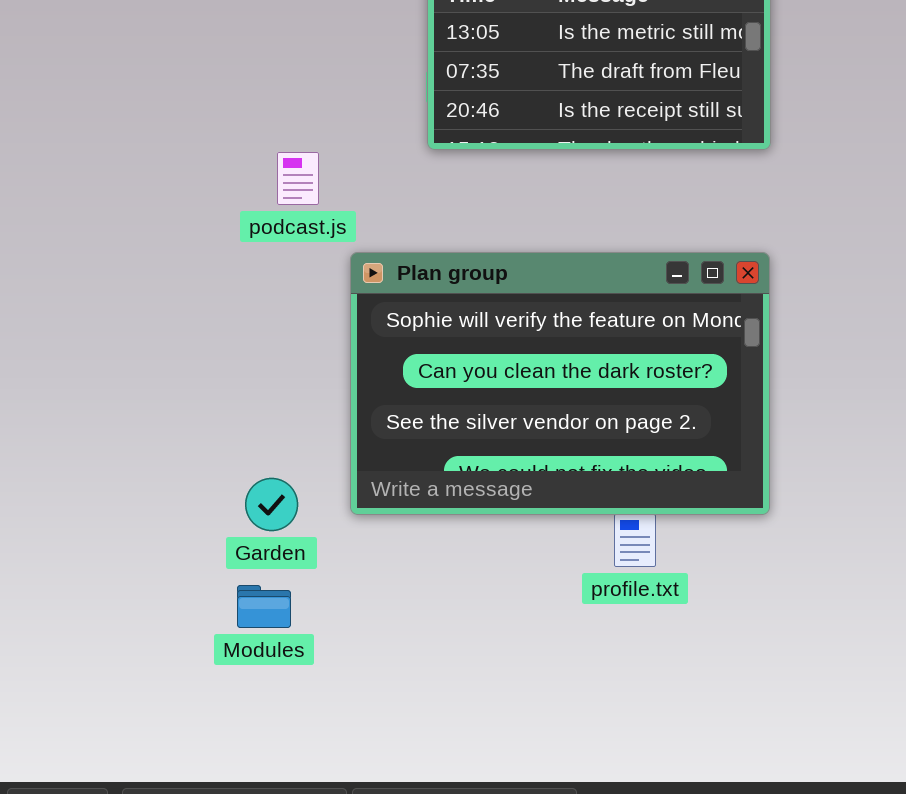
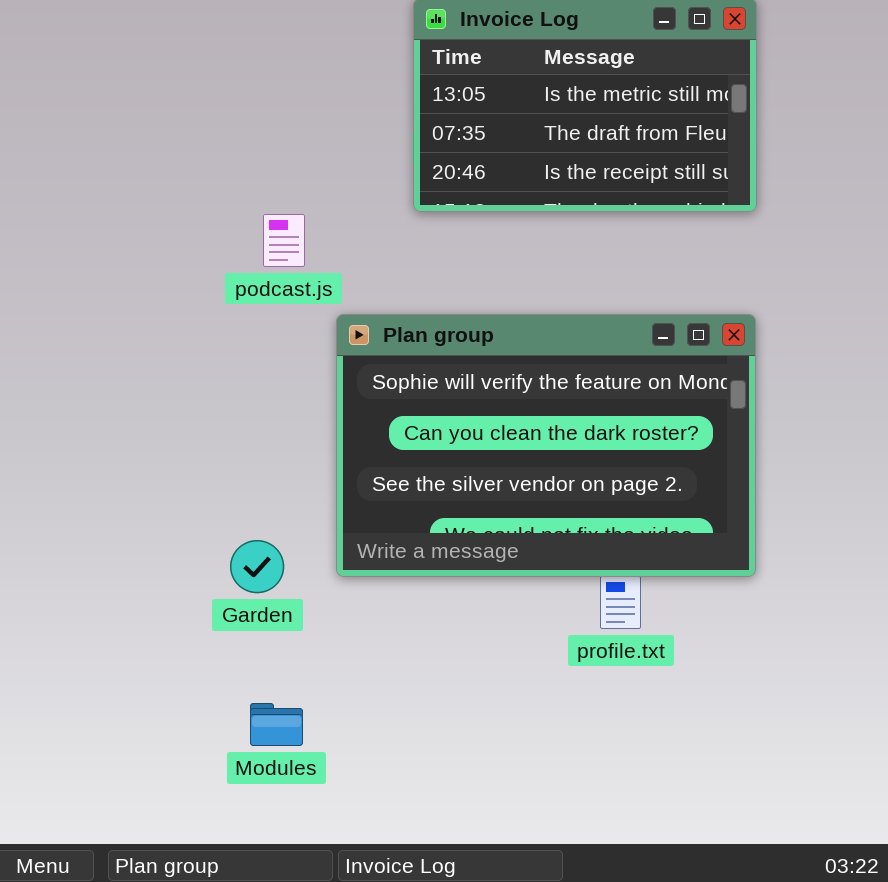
Modules: [237,585,291,628] -> [250,703,303,746], moved

